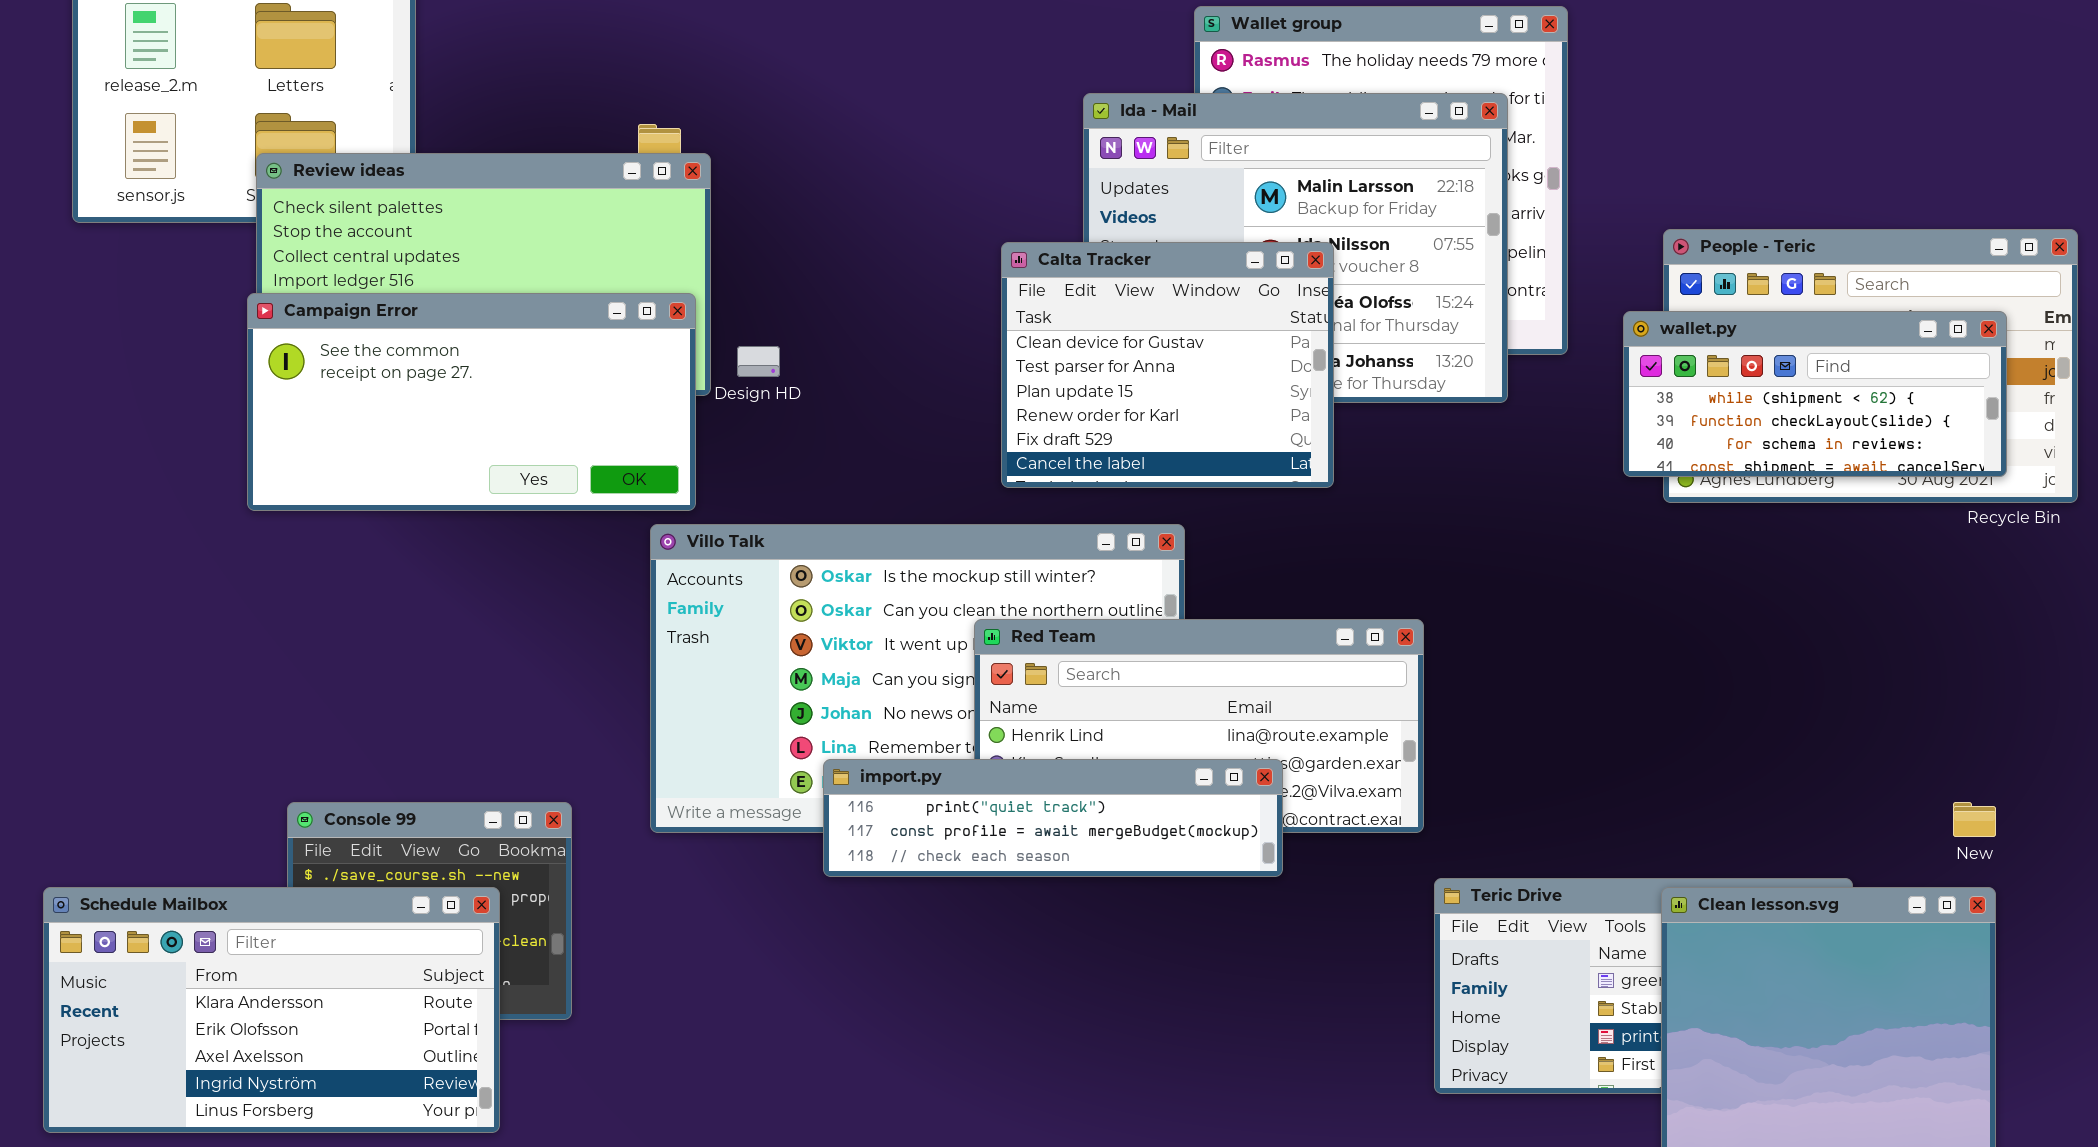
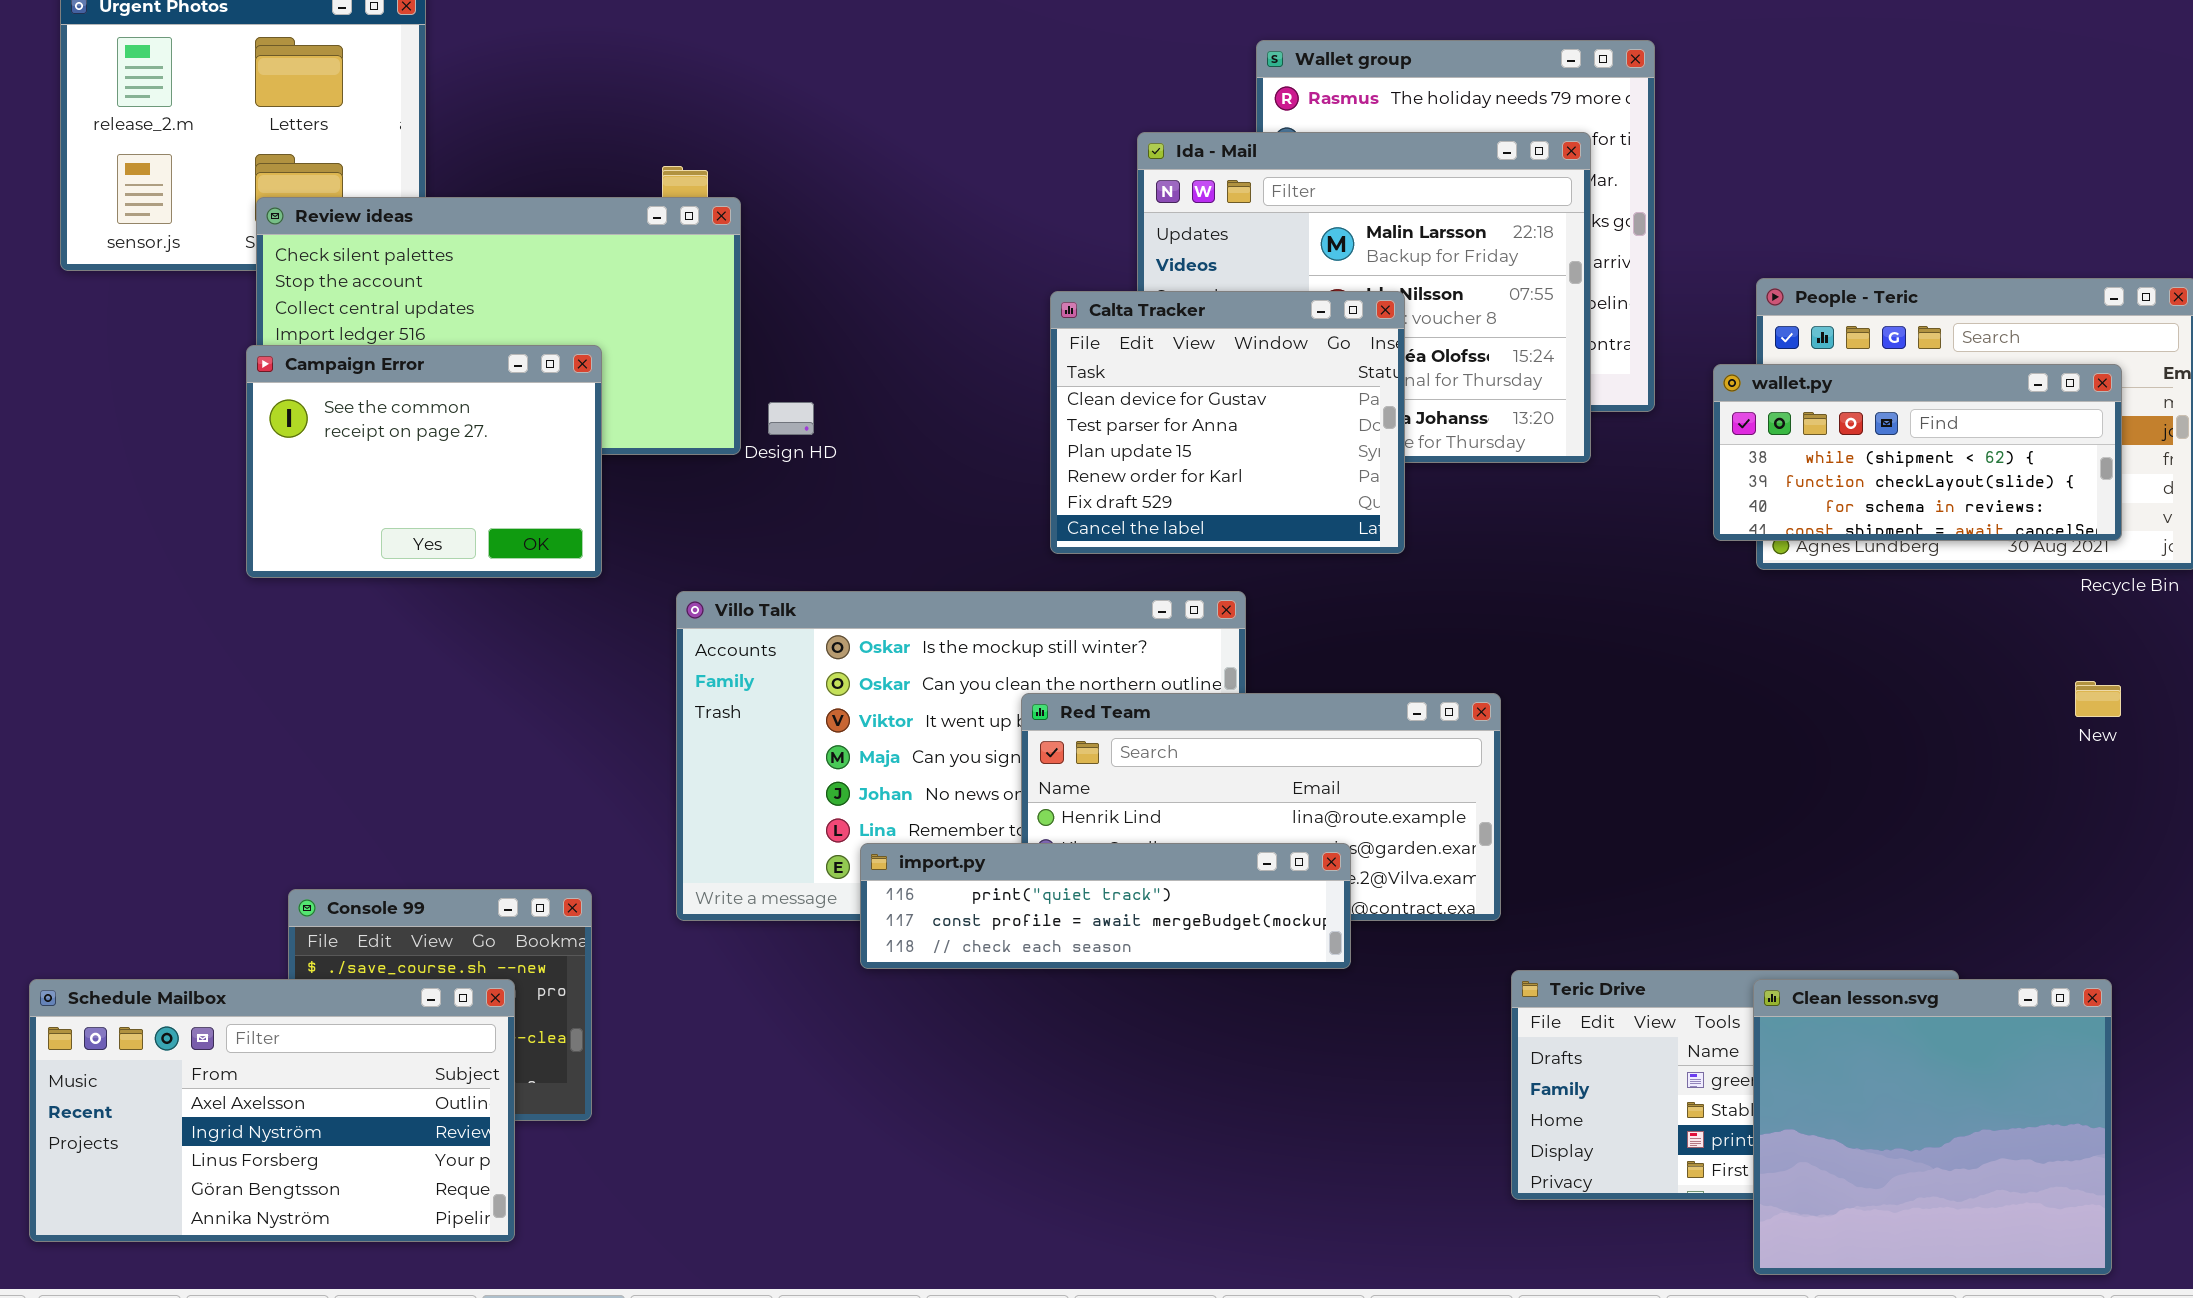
Campaign Error: [247,293,696,511] -> [246,345,602,578], resized
New: [1953,802,1996,837] -> [2075,681,2121,717], moved
Schedule Mailbox: [43,887,500,1133] -> [29,979,515,1242], scrolled down 2 rows

